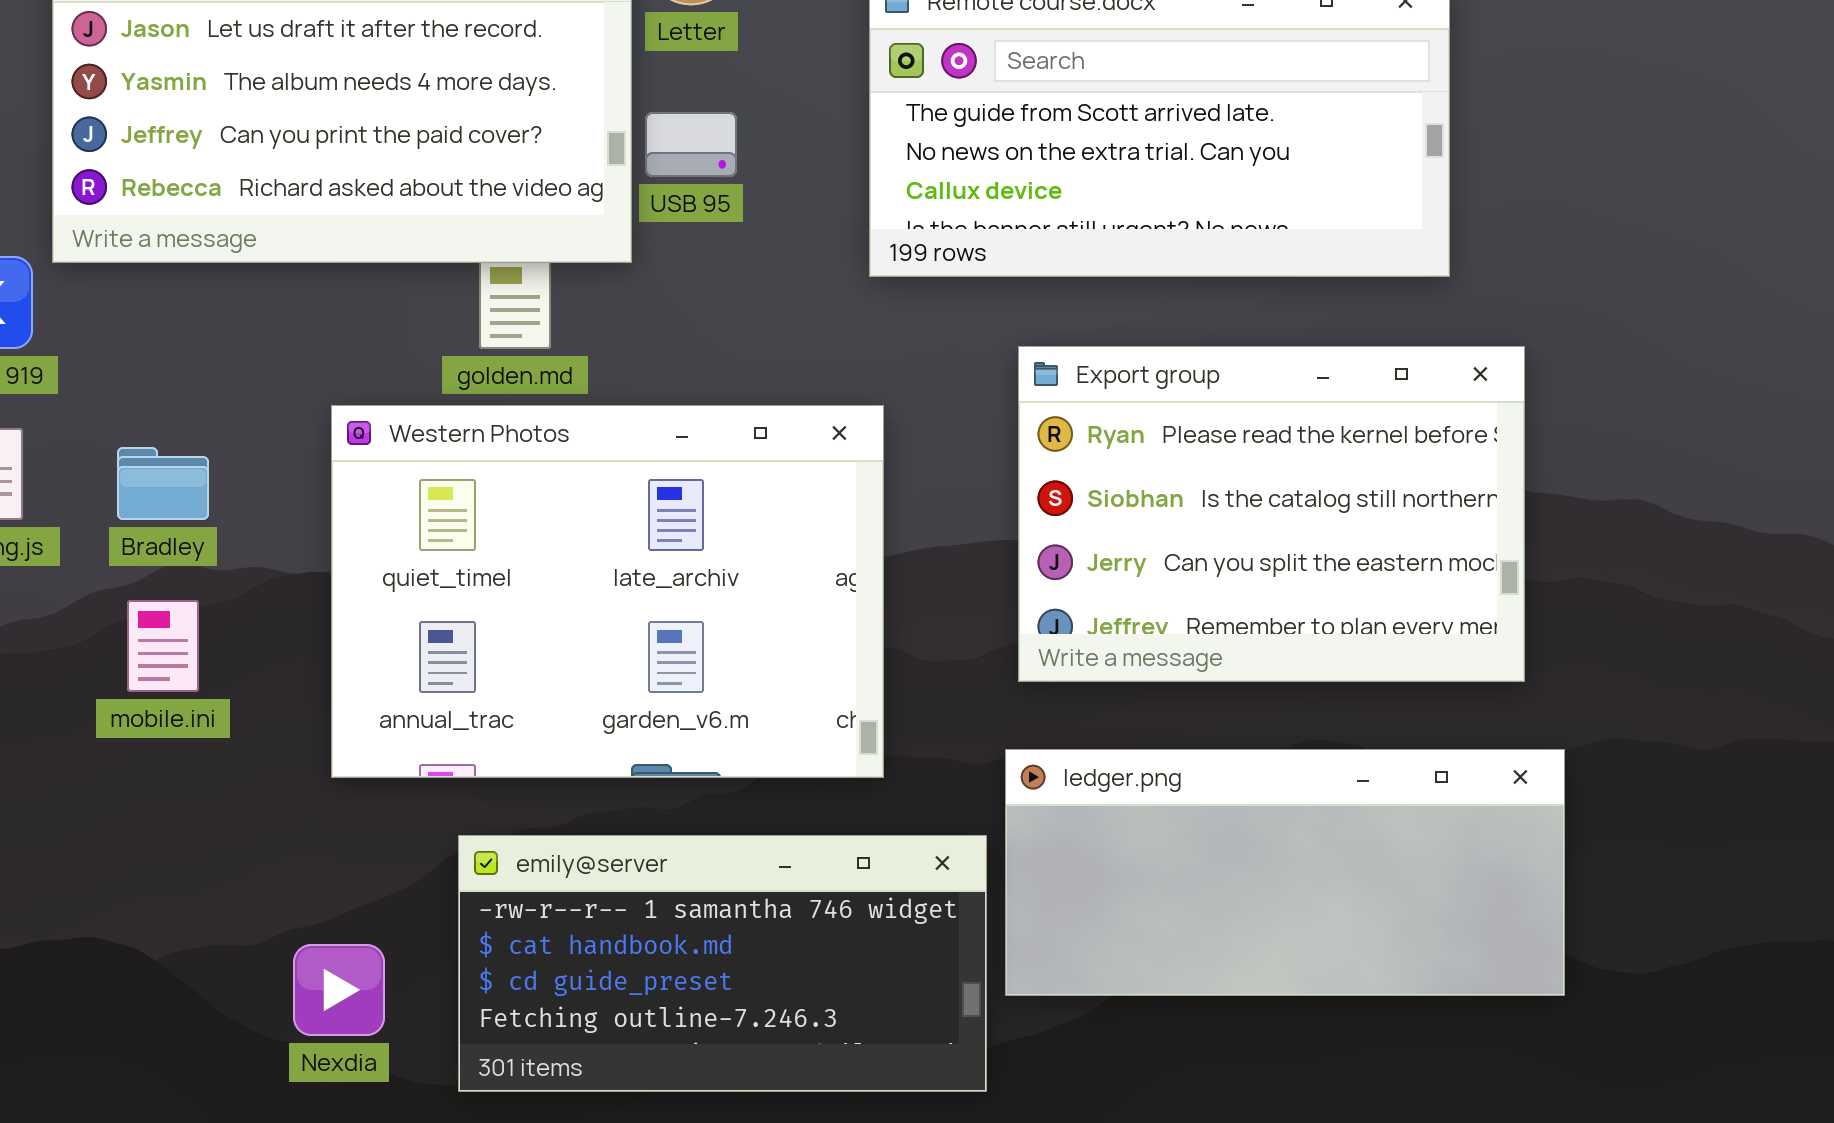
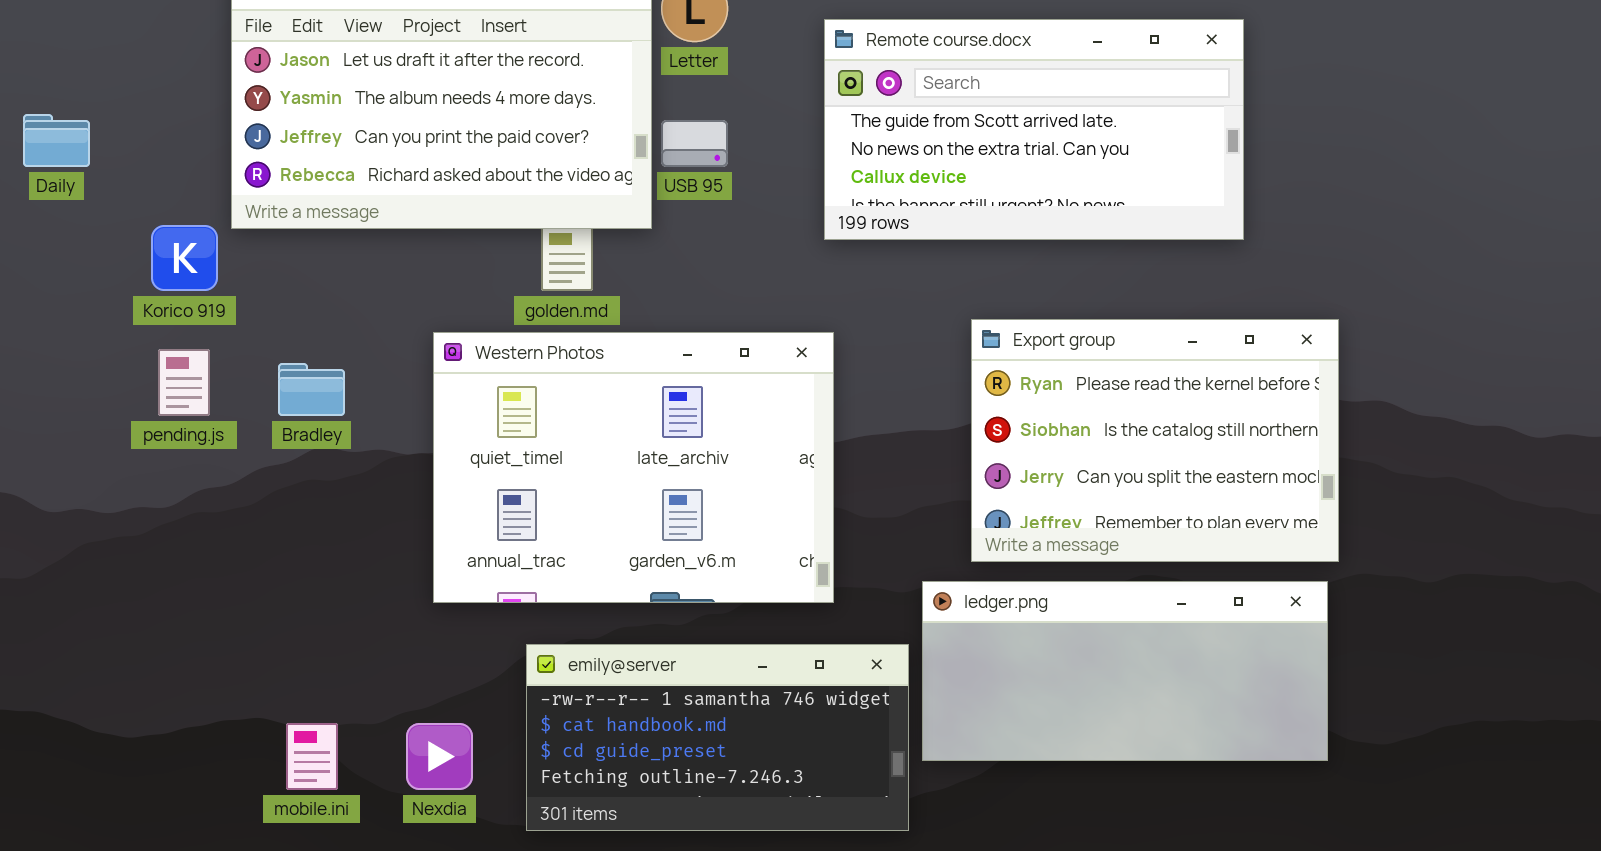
Export group: [1018,346,1525,682] -> [971,319,1339,562], moved
mobile.ini: [127,600,199,692] -> [286,723,338,790], moved

